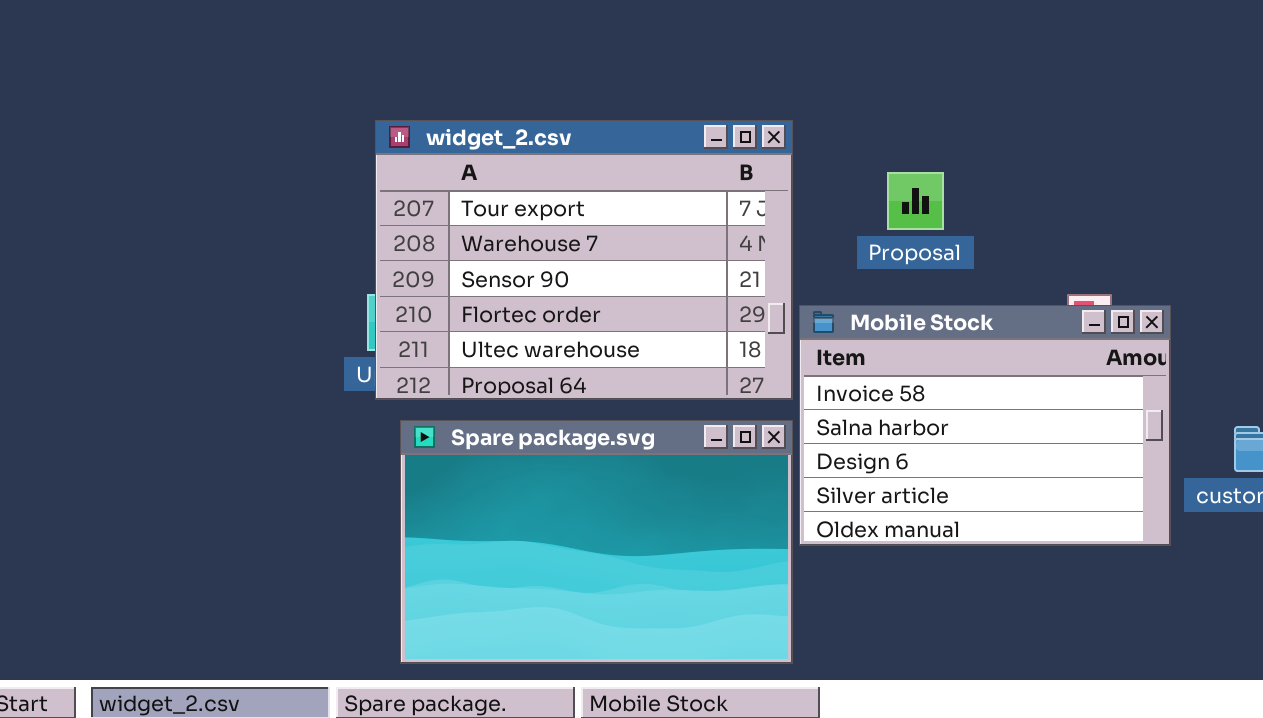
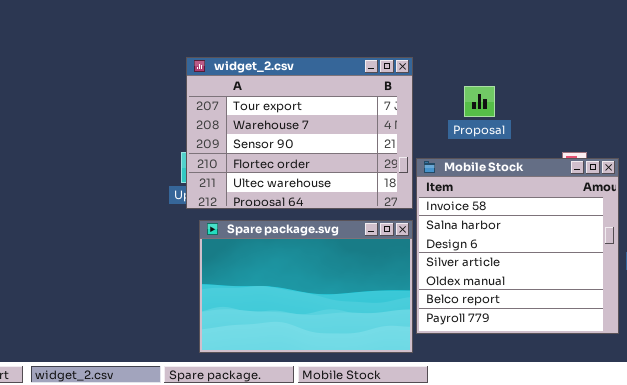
Mobile Stock: [799,305,1171,546] -> [416,158,619,334], resized

